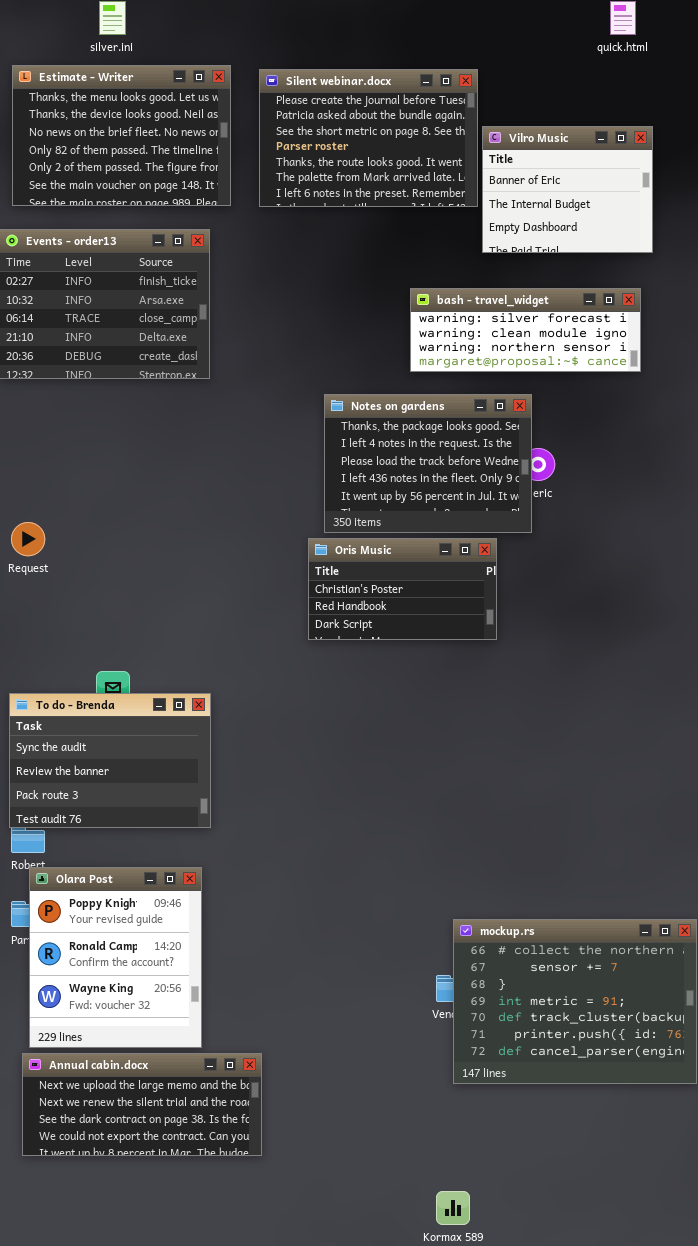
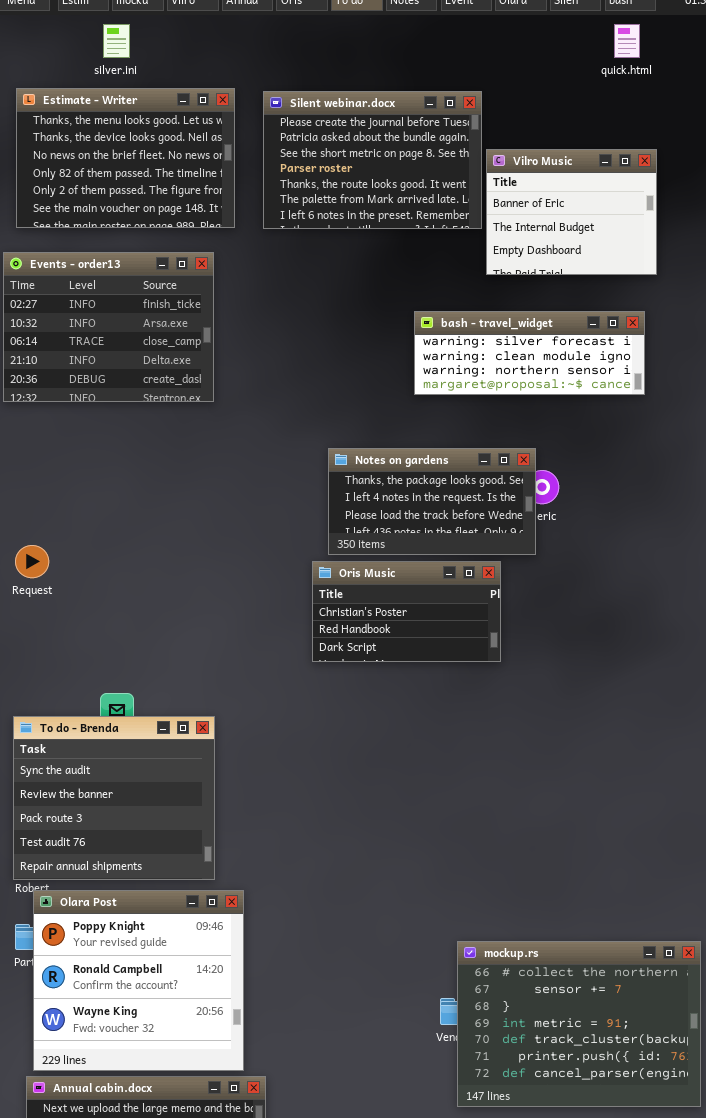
Notes on gardens: [324,394,532,533] -> [328,448,536,555], resized
To do - Brenda: [9,693,211,828] -> [13,716,215,880], resized
Olara Post: [29,867,202,1048] -> [33,890,244,1071], resized

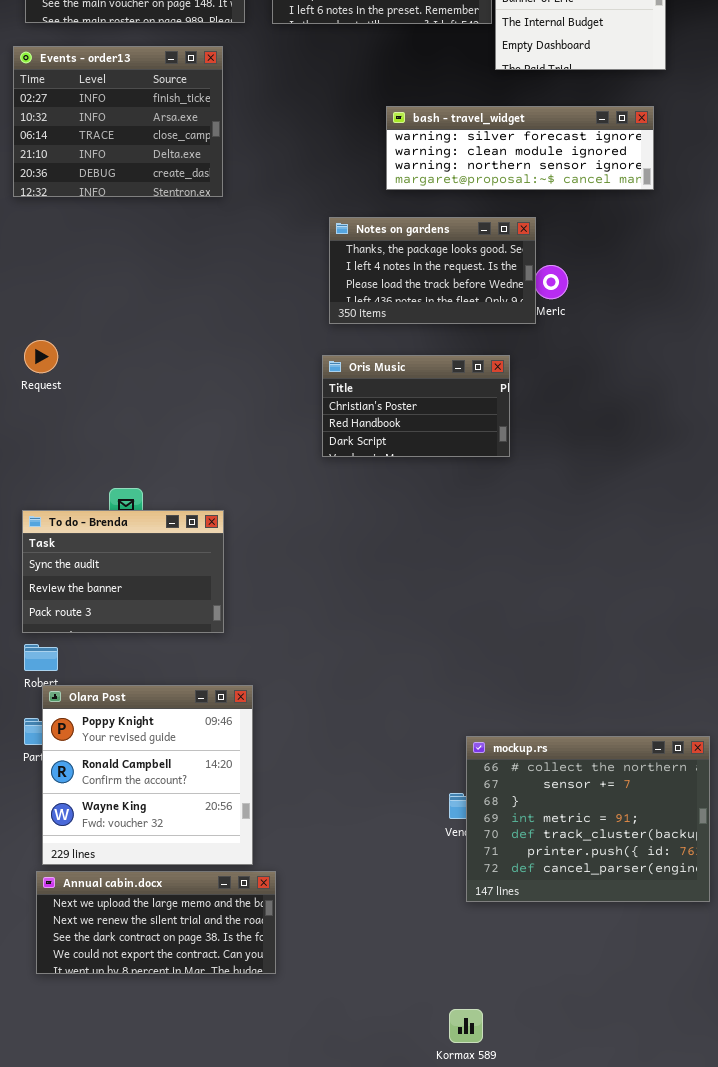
bash - travel_widget: [414,311,645,395] -> [386,106,654,190], resized
Notes on gardens: [328,448,536,555] -> [329,217,536,324], moved
To do - Brenda: [13,716,215,880] -> [22,510,224,633], resized

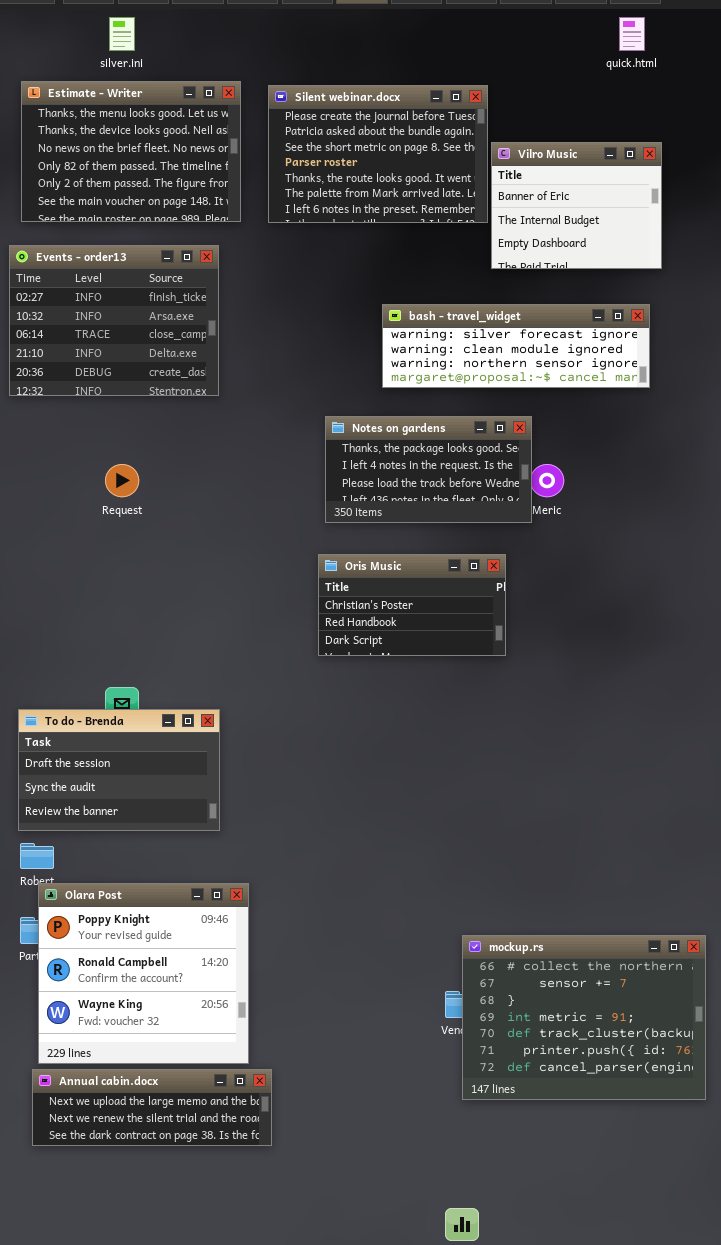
Request: [24,340,58,373] -> [105,464,139,497], moved
To do - Brenda: [22,510,224,633] -> [18,709,220,831], scrolled up 1 row
Annual cabin.docx: [36,871,276,974] -> [32,1069,272,1146], resized

